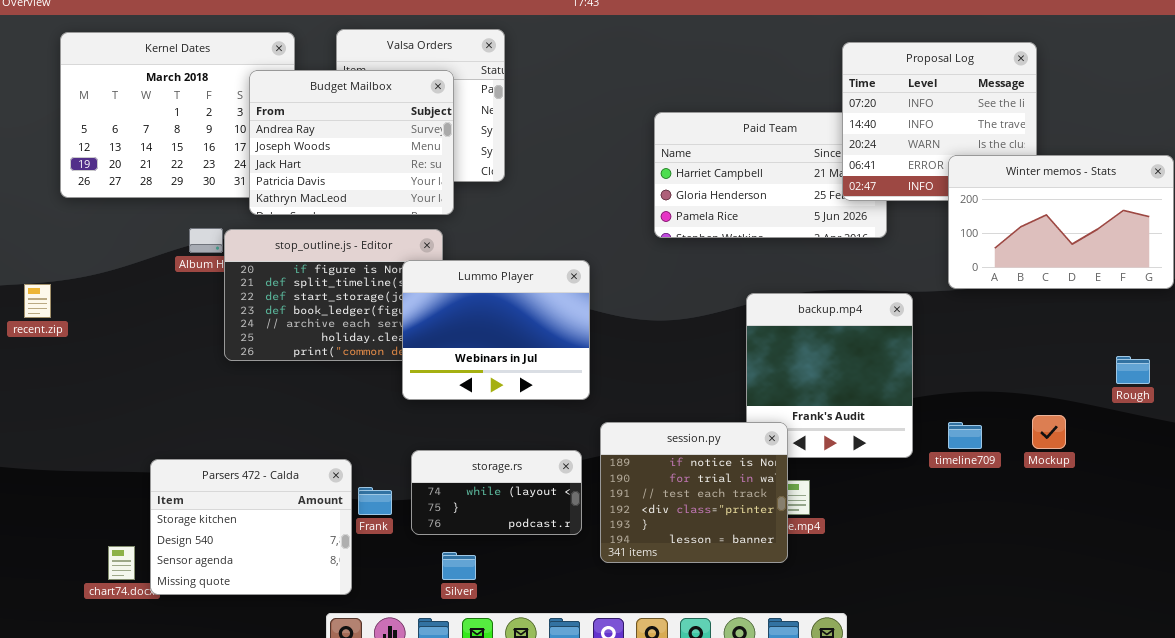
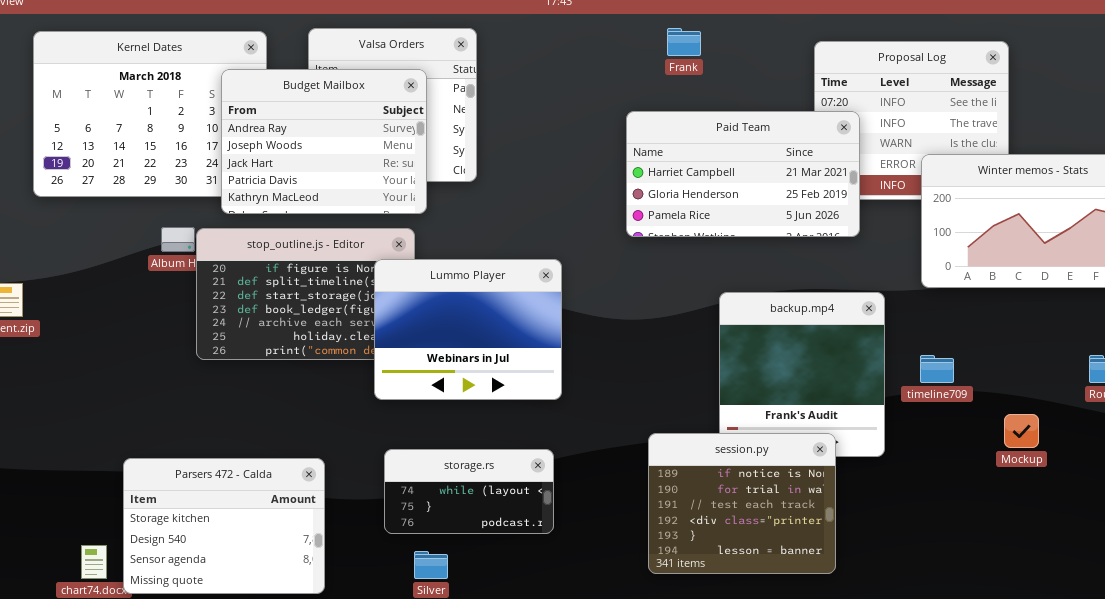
Paid Team: [654,112,887,238] -> [626,111,860,237], raised
timeline709: [948,422,982,449] -> [920,355,954,383], moved
session.py: [600,422,788,563] -> [648,433,836,574], moved
Frank: [358,487,392,515] -> [667,28,701,56], moved

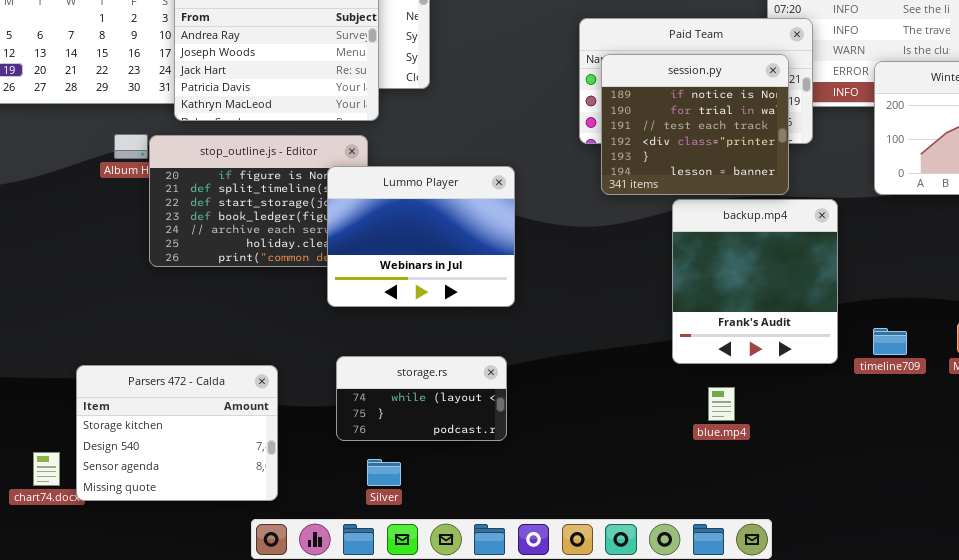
timeline709: [920,355,954,383] -> [873,328,907,355], moved
session.py: [648,433,836,574] -> [601,54,789,195], moved

